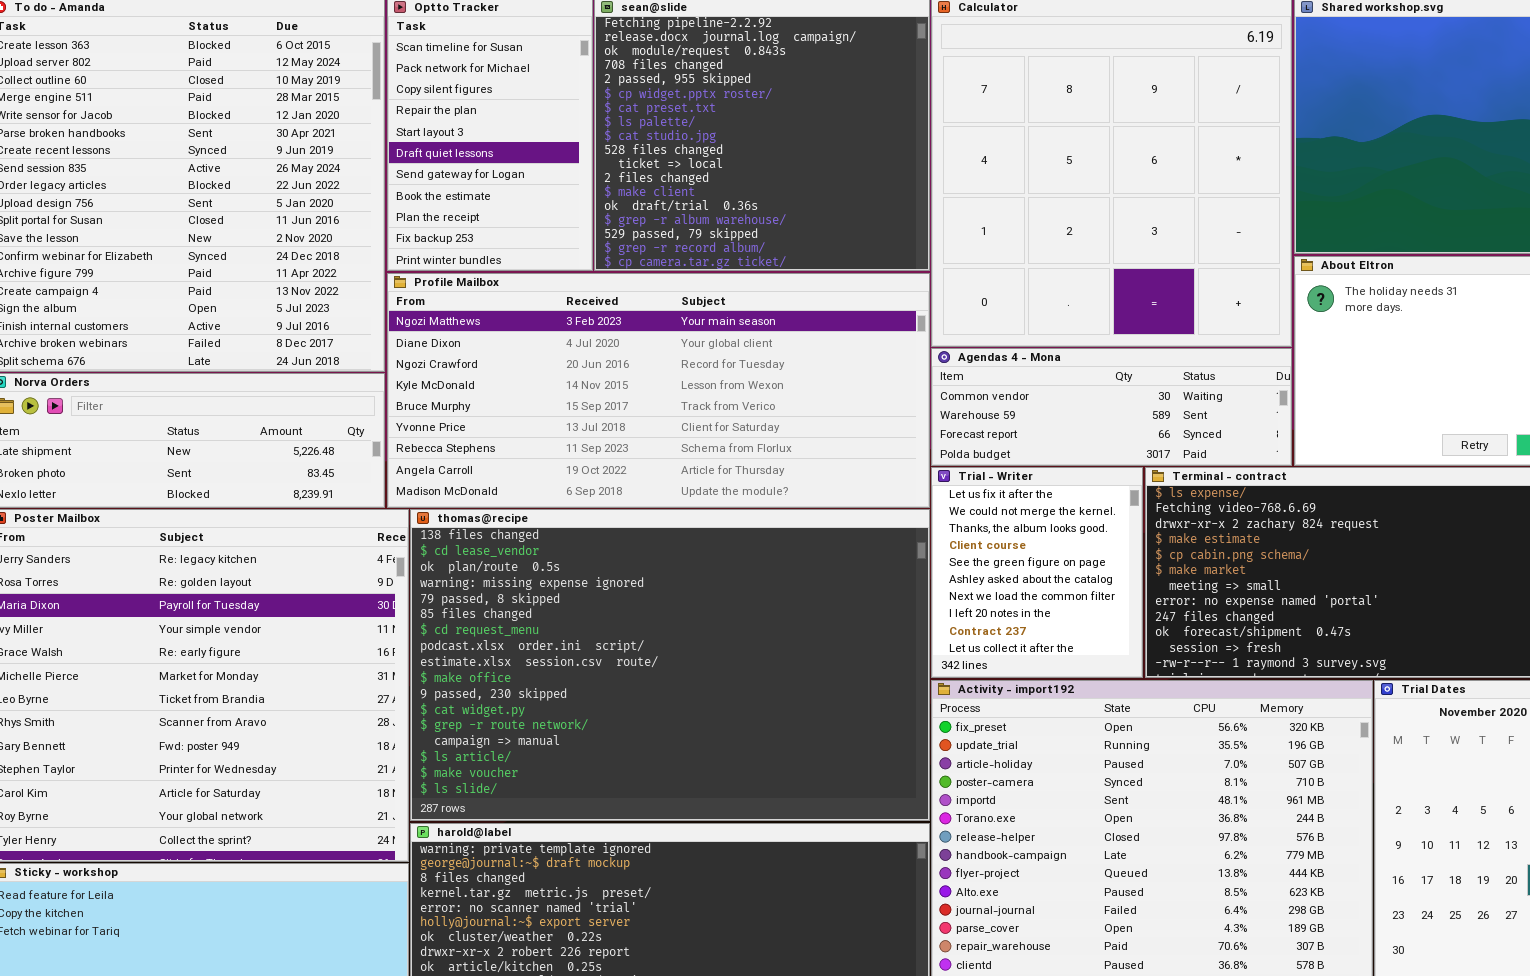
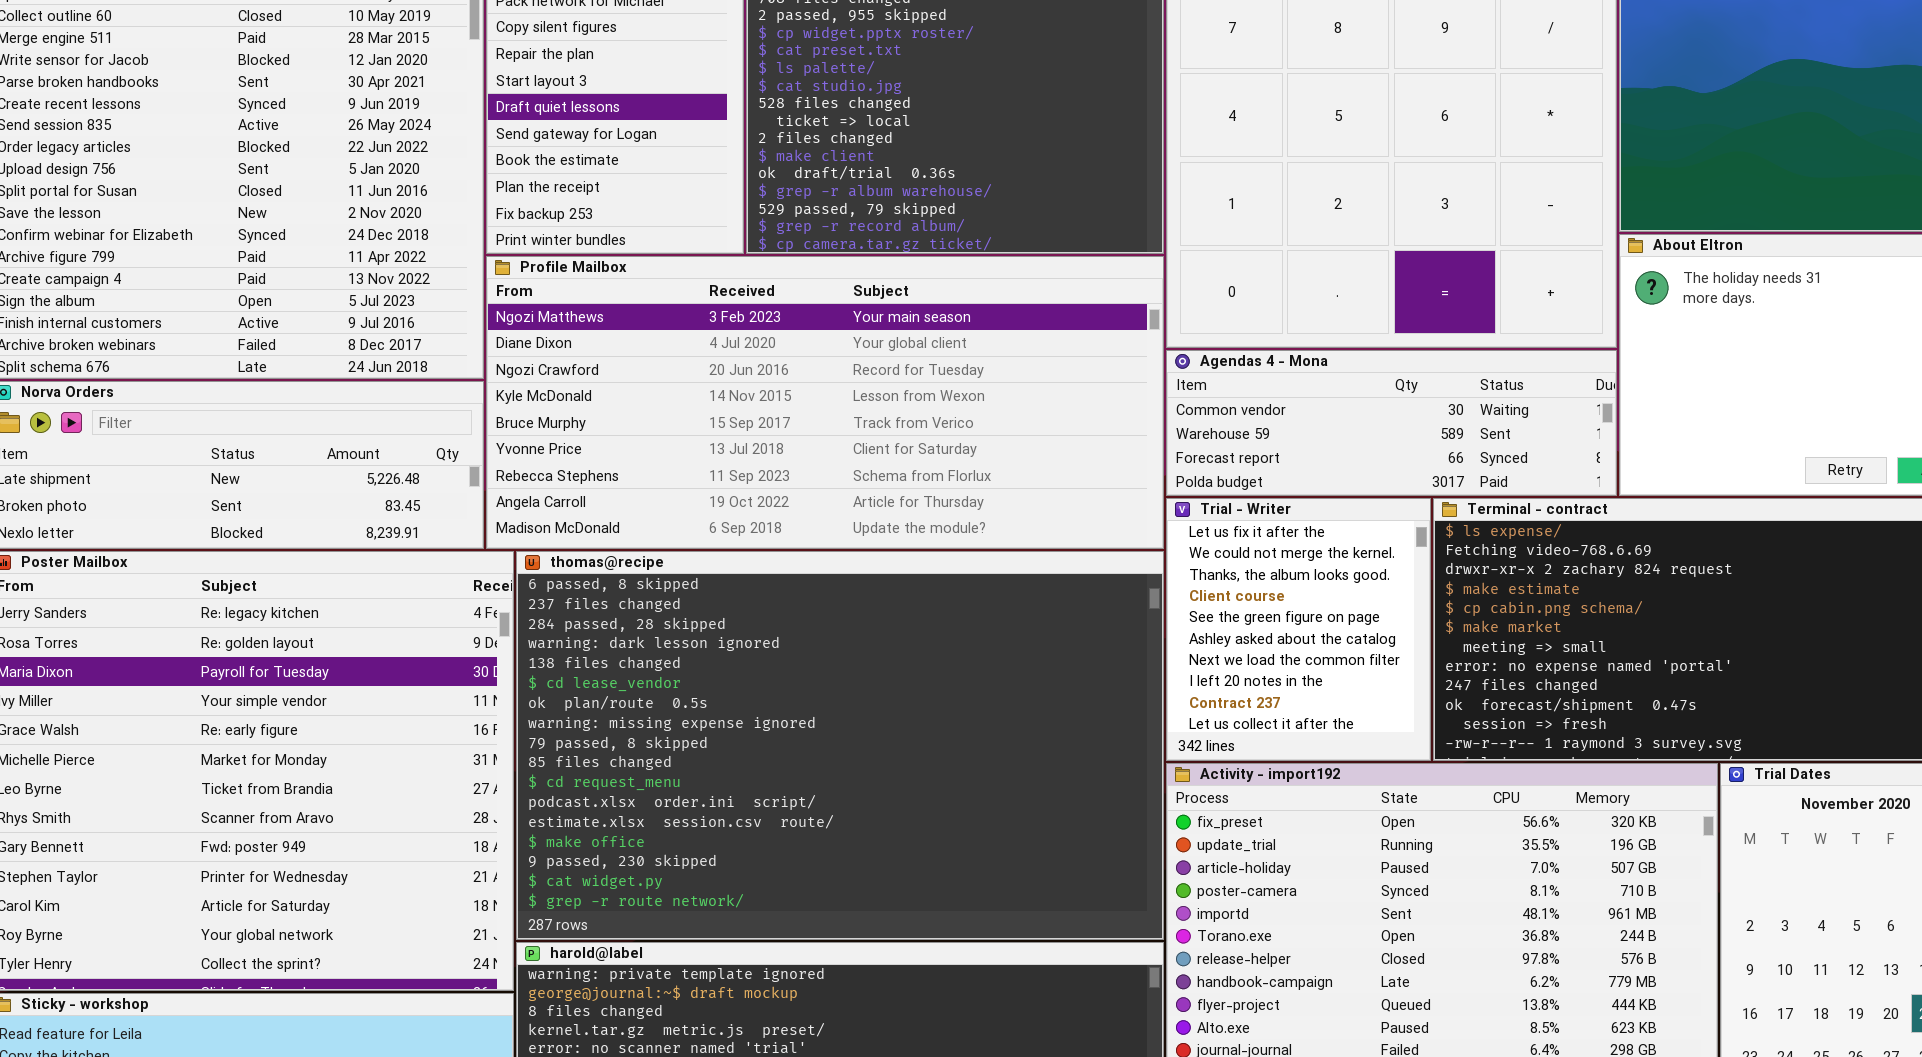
thomas@recipe: [410,509,930,821] -> [516,551,1164,940], scrolled up 4 rows

